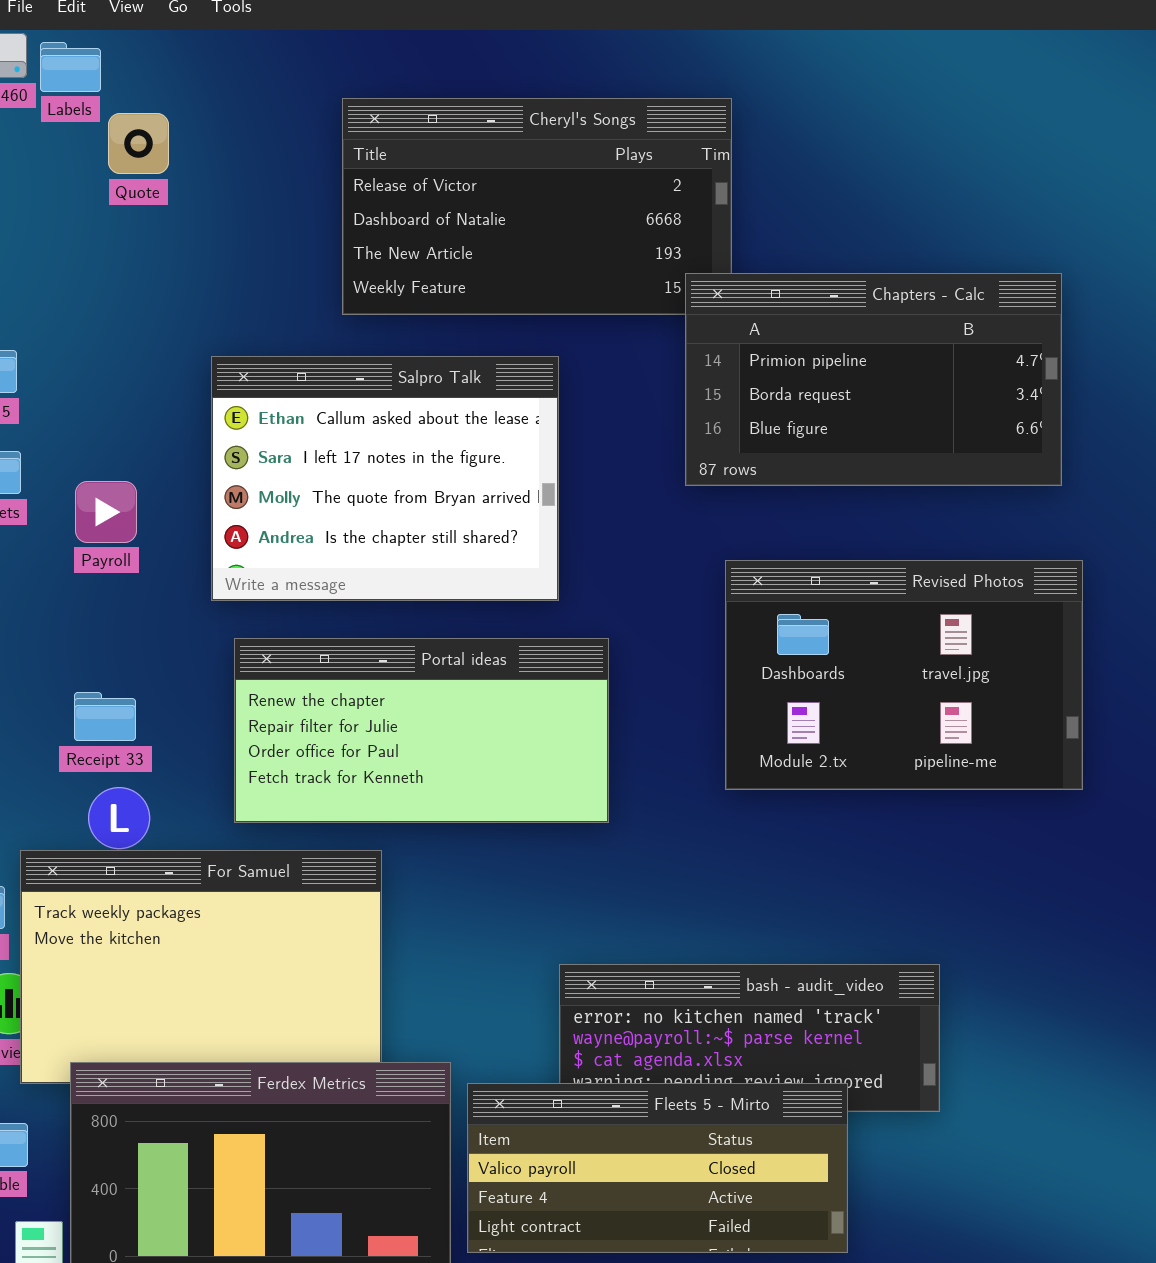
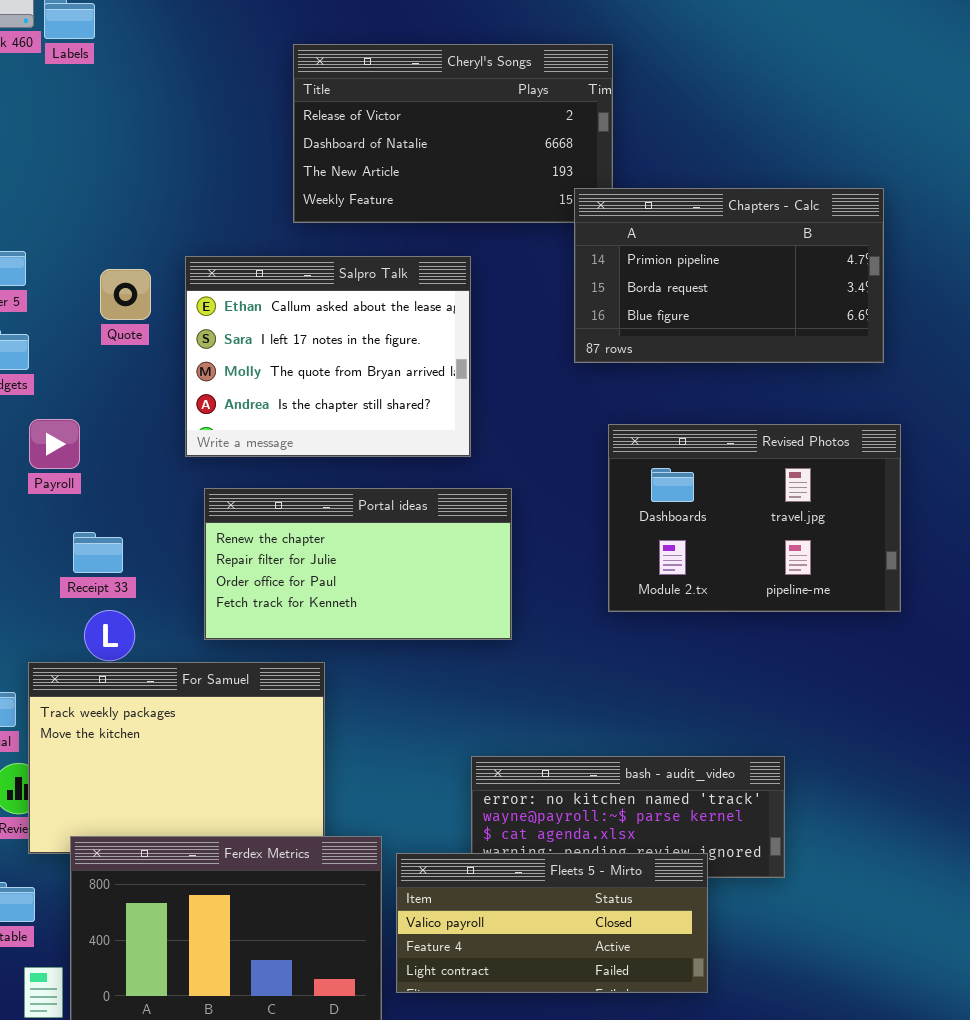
Quote: [108,113,169,174] -> [100,269,151,320], moved
Payroll: [75,481,137,543] -> [29,419,80,469], moved

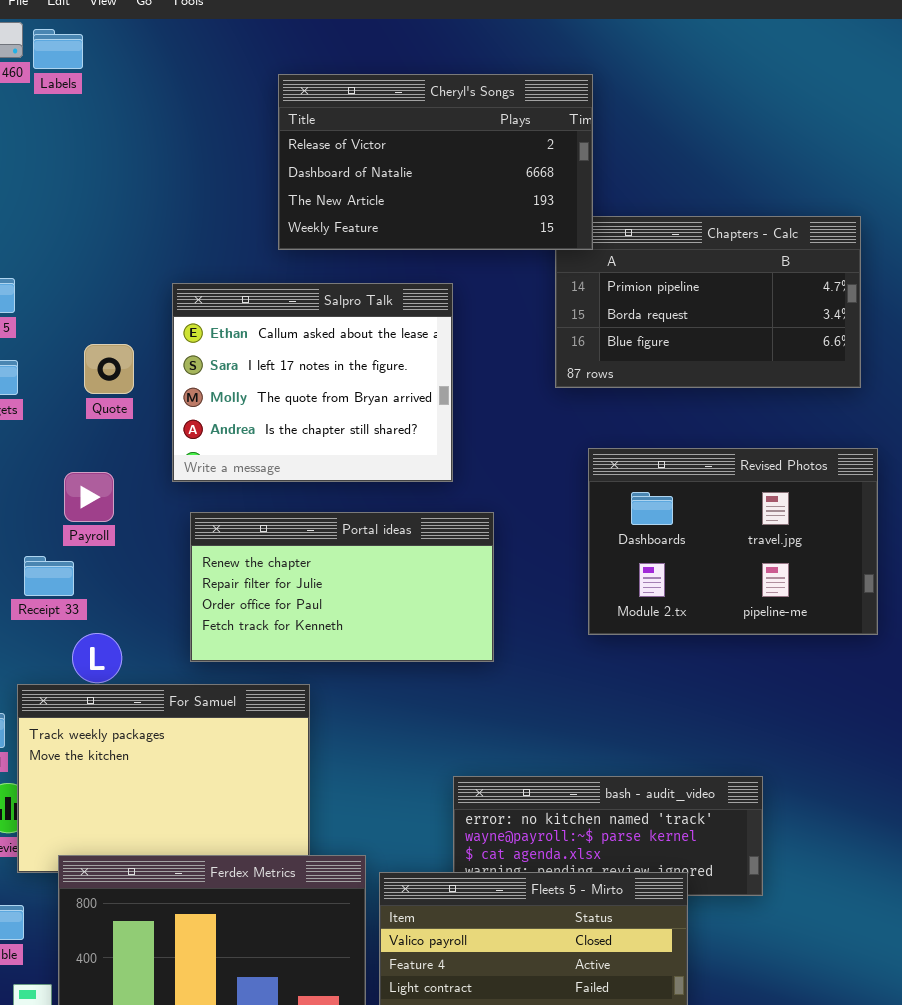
Cheryl's Songs: [293,44,613,223] -> [278,74,593,250], raised
Quote: [100,269,151,320] -> [84,344,134,394], moved
Payroll: [29,419,80,469] -> [64,472,114,522], moved
Receipt 33: [73,532,123,573] -> [24,556,74,596], moved

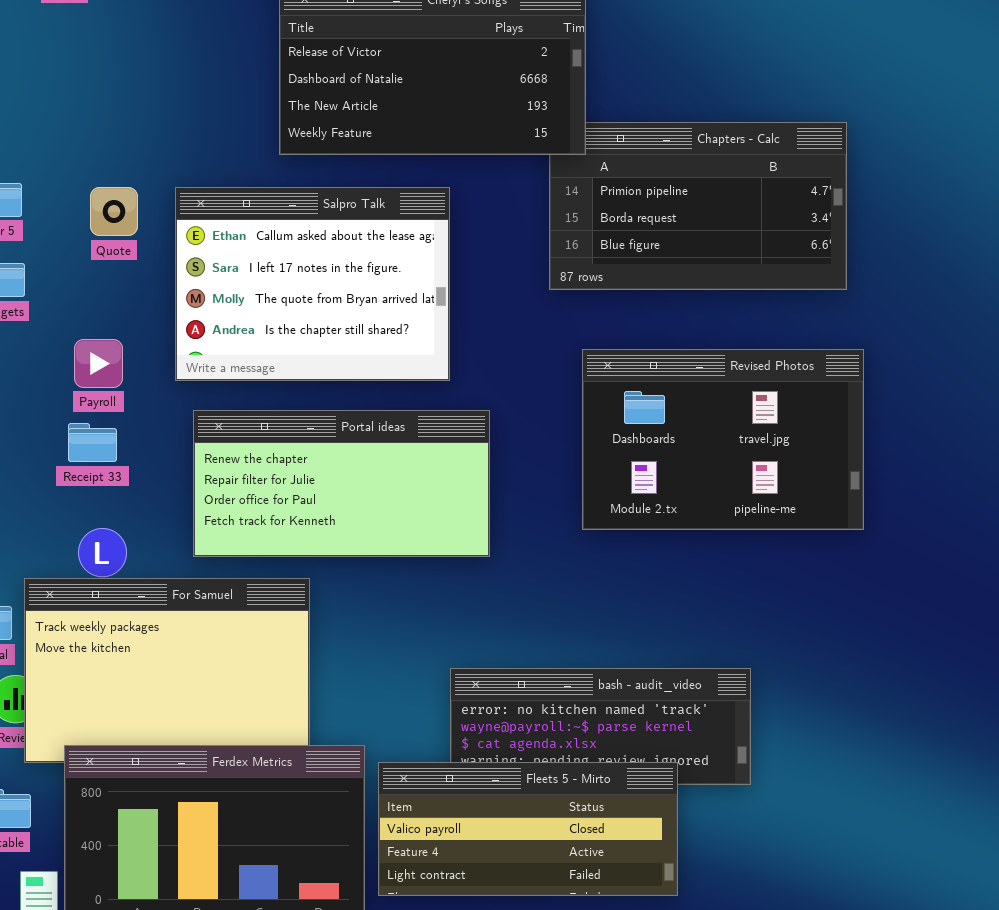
Quote: [84,344,134,394] -> [90,187,138,236], moved
Payroll: [64,472,114,522] -> [74,339,123,388], moved
Receipt 33: [24,556,74,596] -> [68,423,117,462], moved

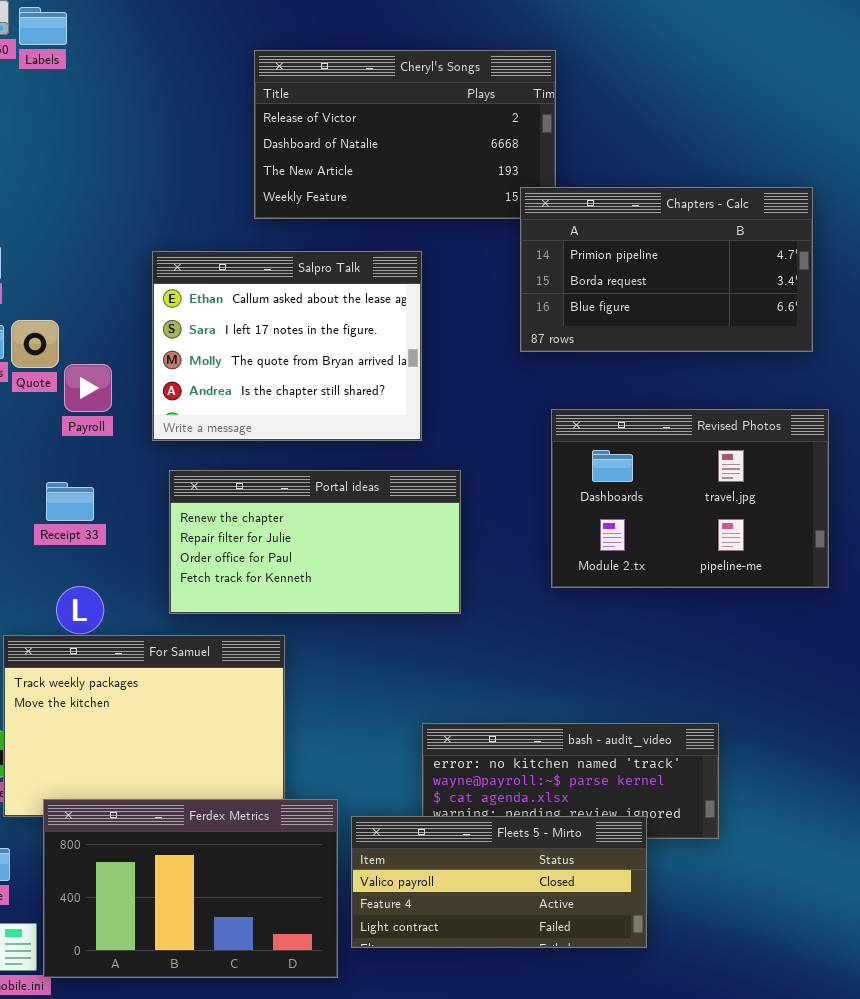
Chapters - Calc: [549,122,847,290] -> [520,187,813,352], raised
Quote: [90,187,138,236] -> [11,320,59,368], moved
Payroll: [74,339,123,388] -> [64,364,112,412], moved

